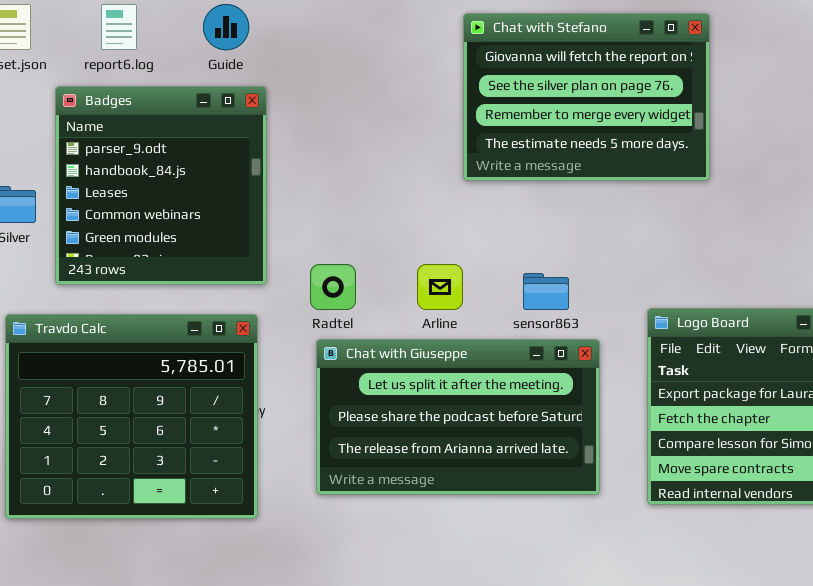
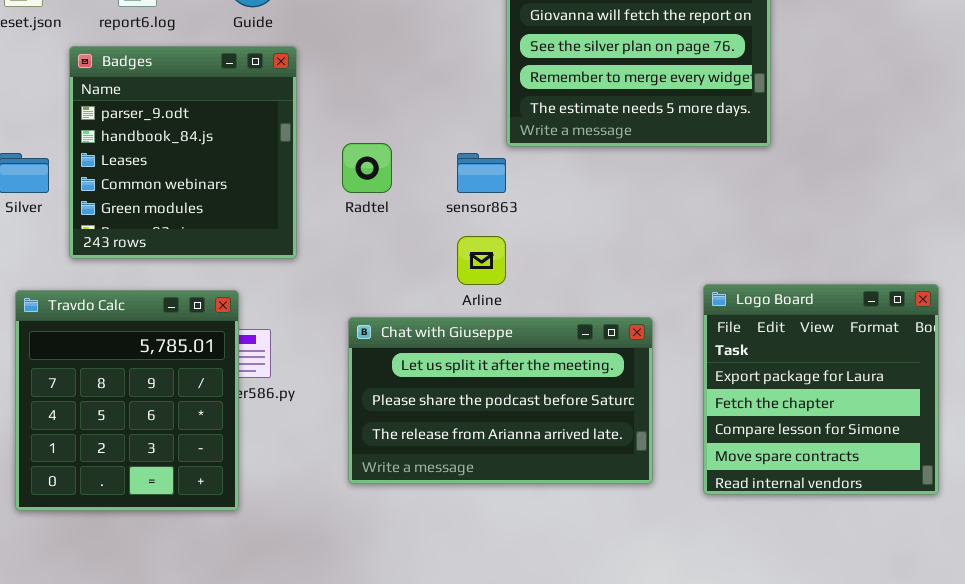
Radtel: [310,264,356,310] -> [342,143,392,193], moved
sensor863: [523,273,569,310] -> [457,153,506,193], moved
Travdo Calc: [5,314,258,519] -> [15,290,239,511], resized

